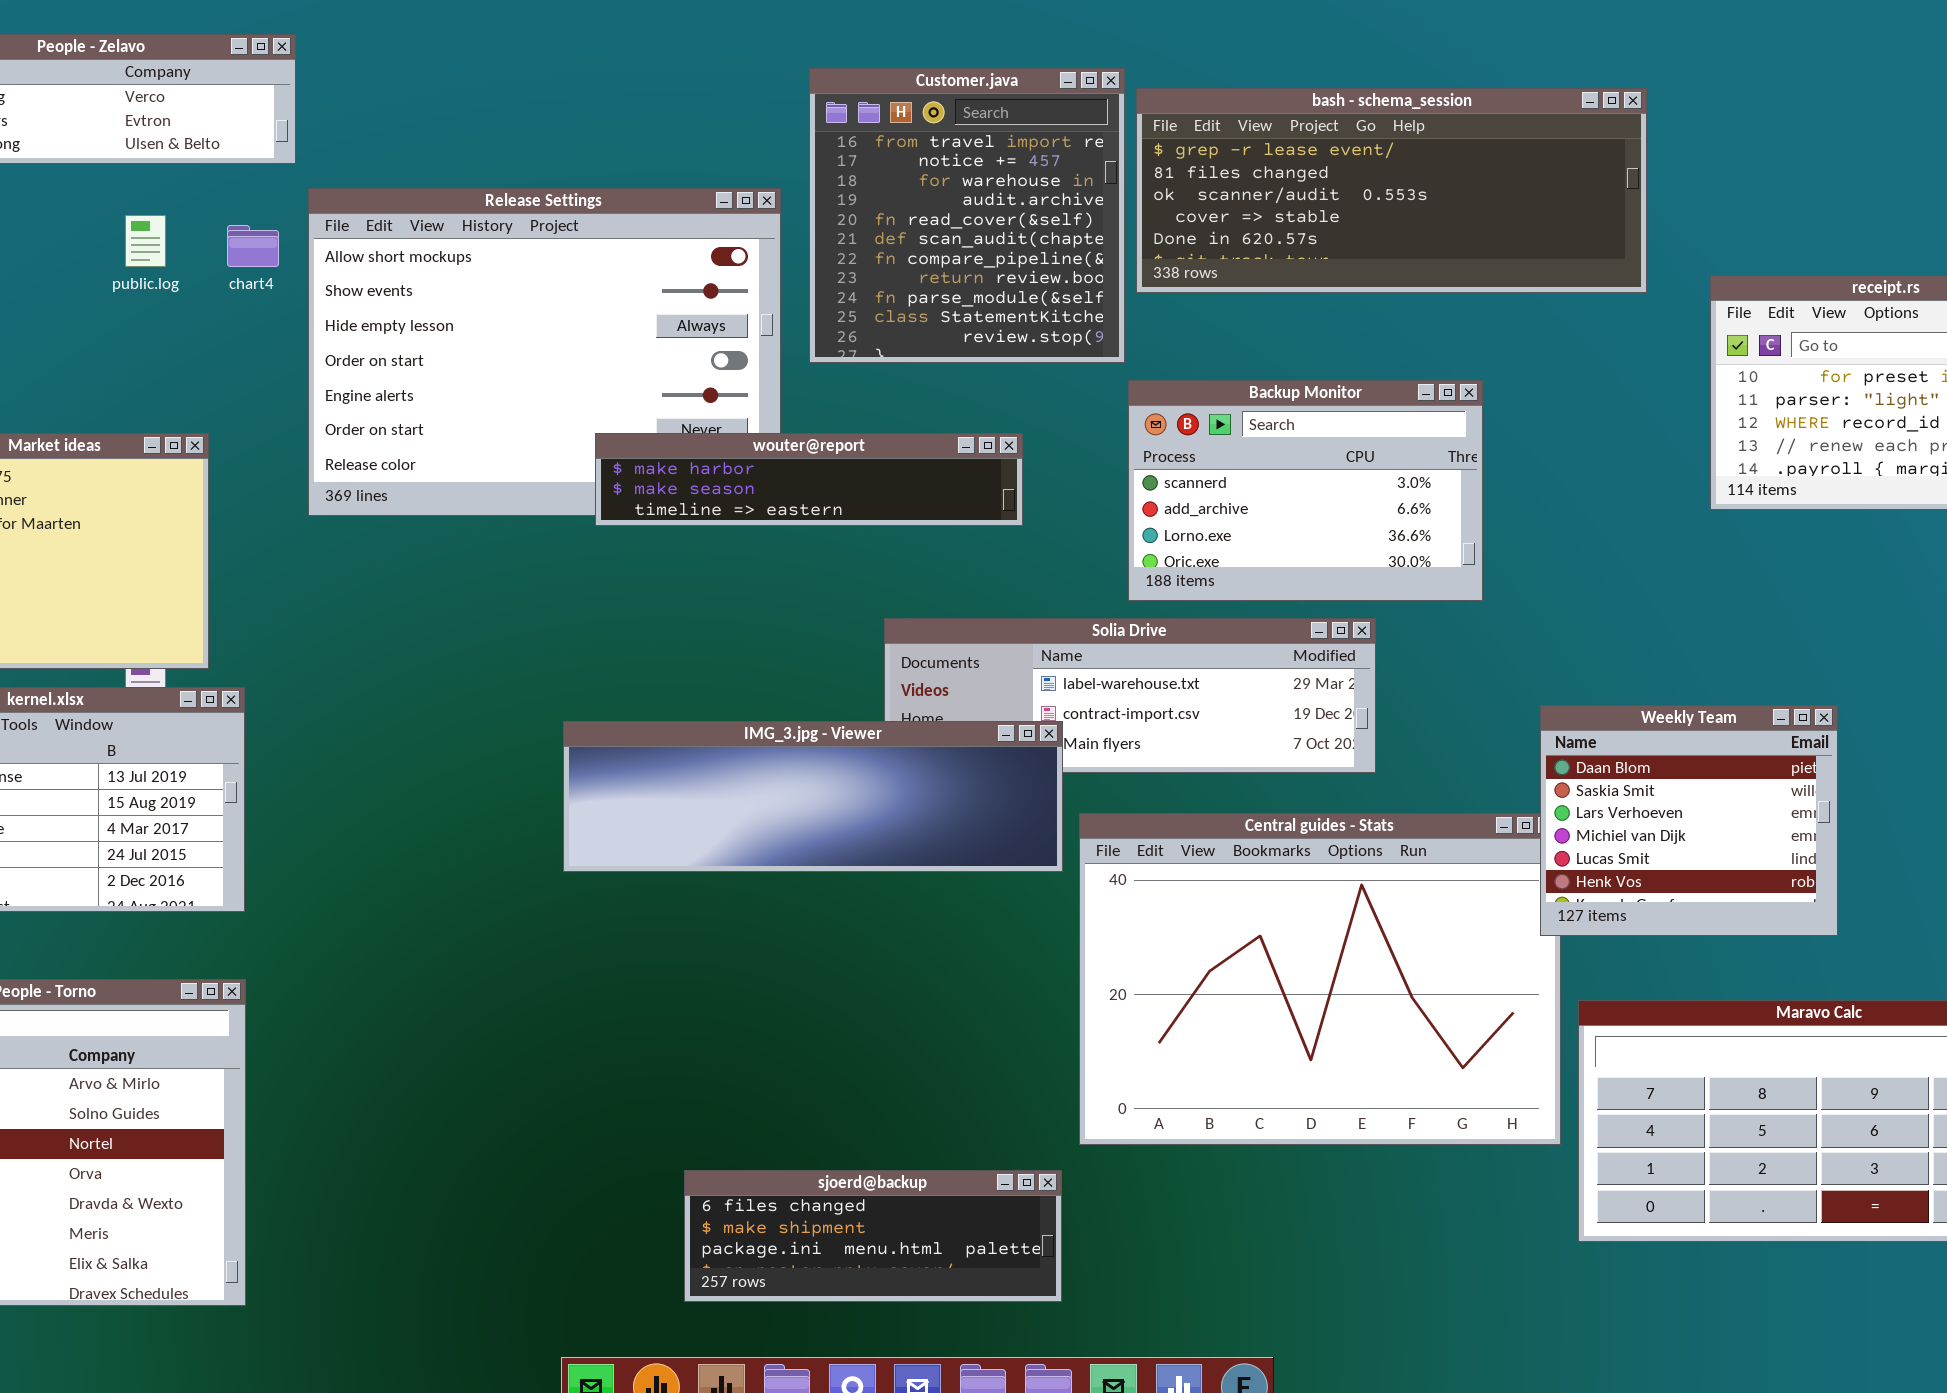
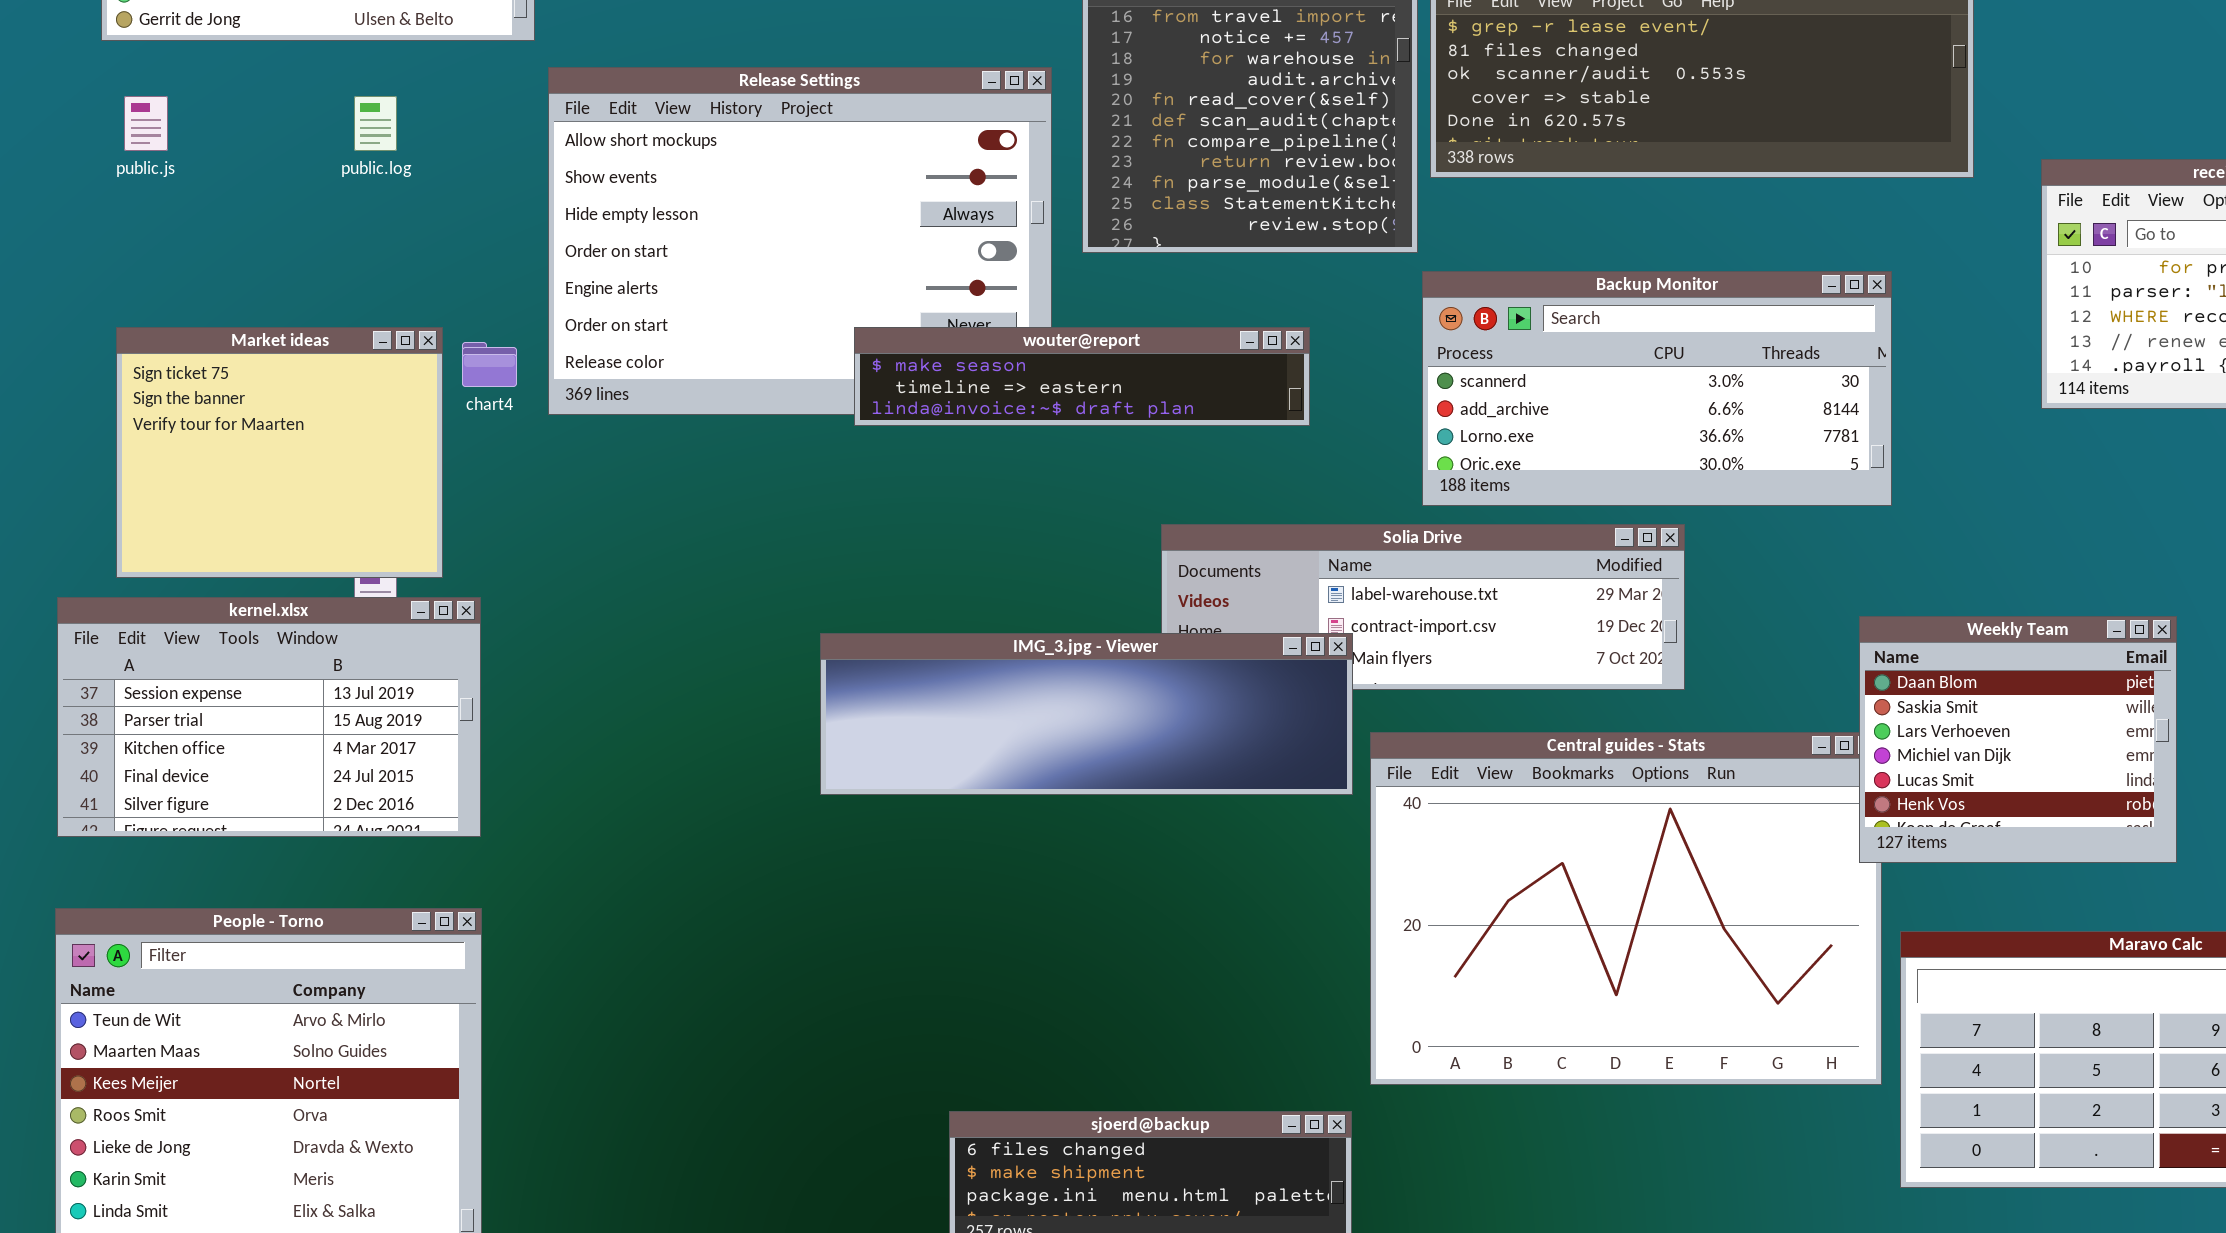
chart4: [227,225,279,267] -> [462,342,517,387], moved
Backup Monitor: [1128,380,1483,601] -> [1422,271,1892,506], resized
wouter@report: [595,433,1023,526] -> [854,327,1310,426], scrolled down 1 row

